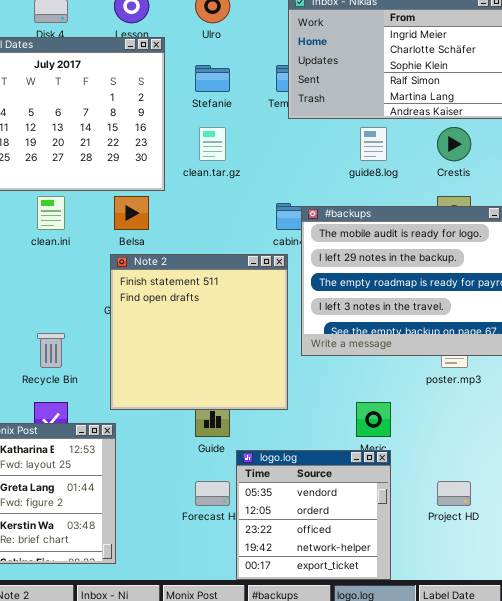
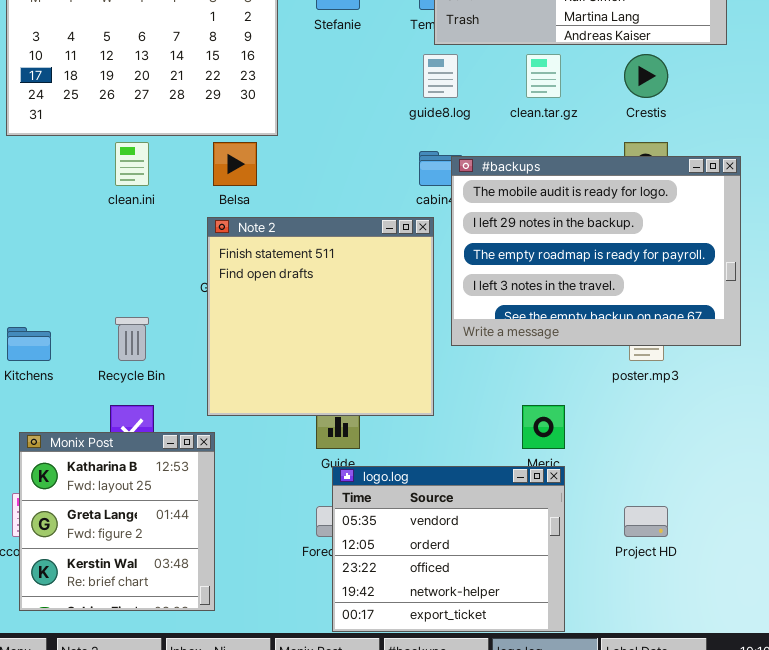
clean.tar.gz: [199,127,226,161] -> [526,54,561,98], moved
guide8.log: [360,127,387,161] -> [423,54,458,98], moved
logo.log: [236,450,391,580] -> [332,466,565,632], resized

